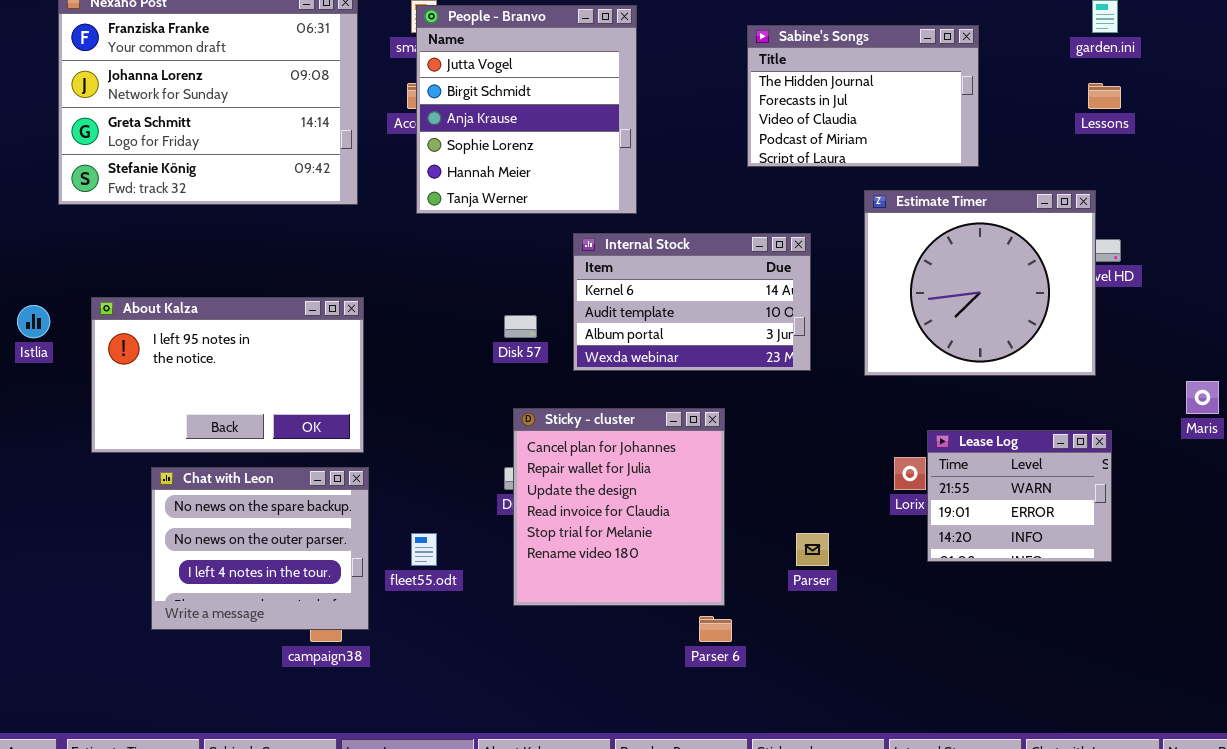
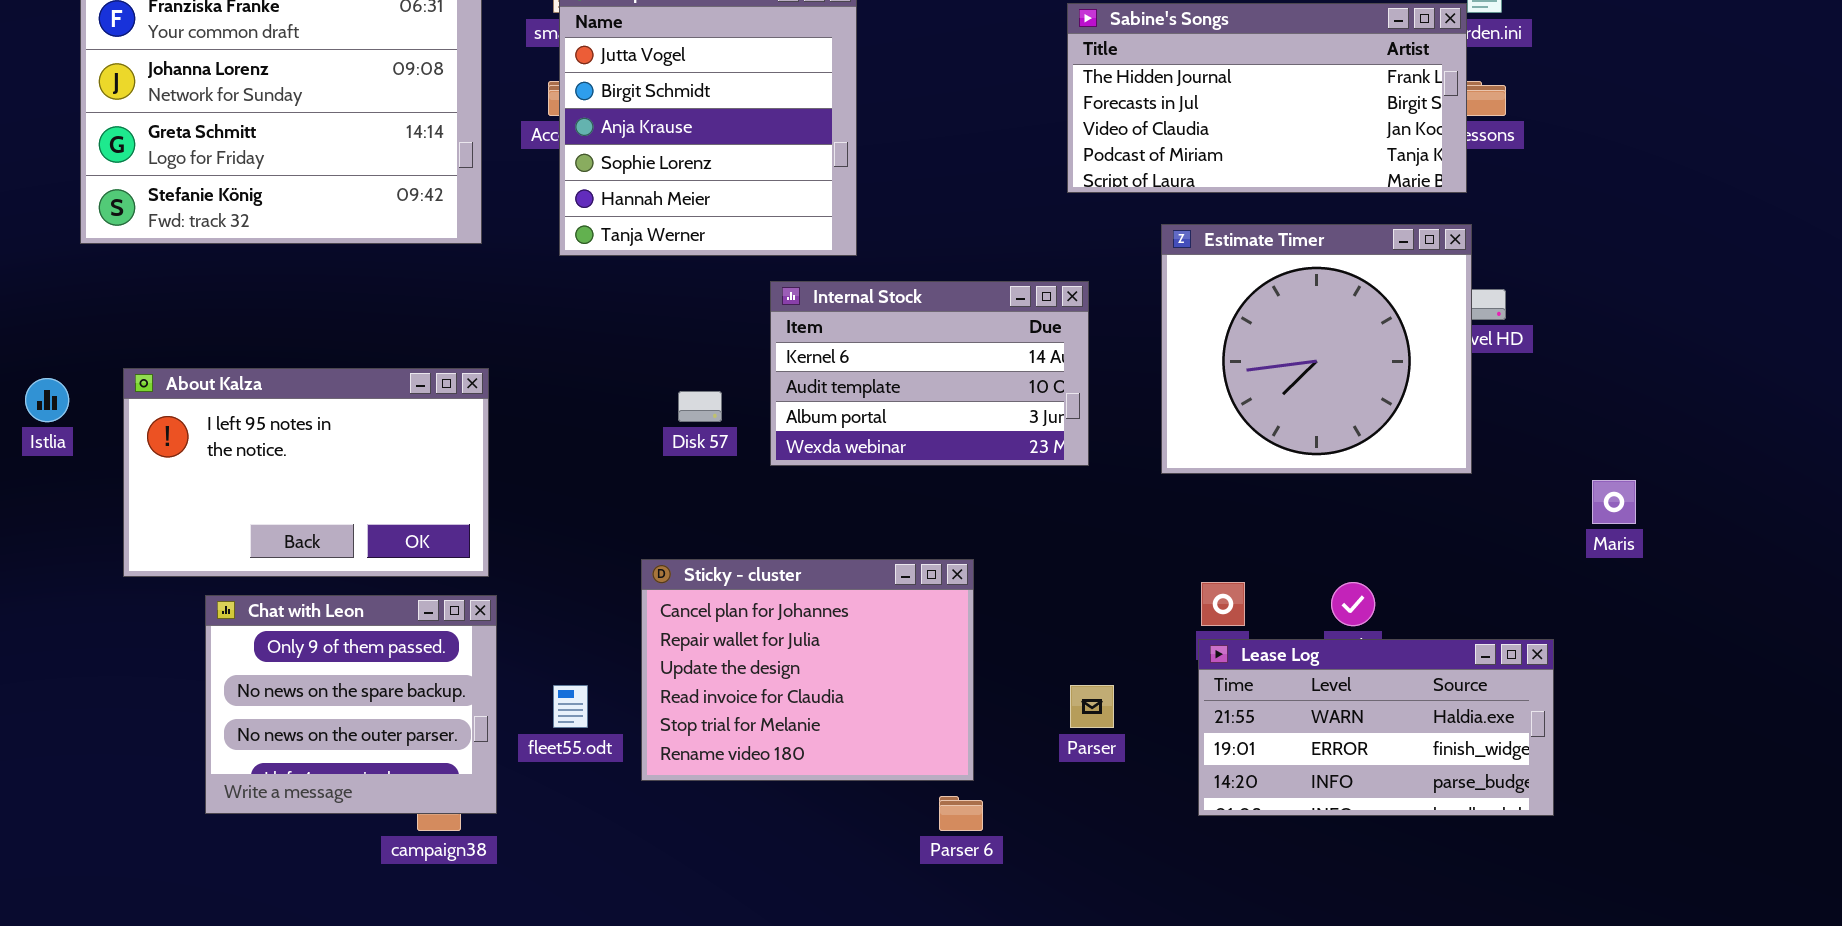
Sabine's Songs: [747,25,979,167] -> [1067,3,1467,193], moved, resized
Sticky - cluster: [513,408,725,606] -> [641,559,974,781], resized
Lease Log: [927,430,1112,562] -> [1198,639,1554,816], moved, resized
Chat with Leon: [151,467,369,630] -> [205,595,497,814], scrolled up 1 row

